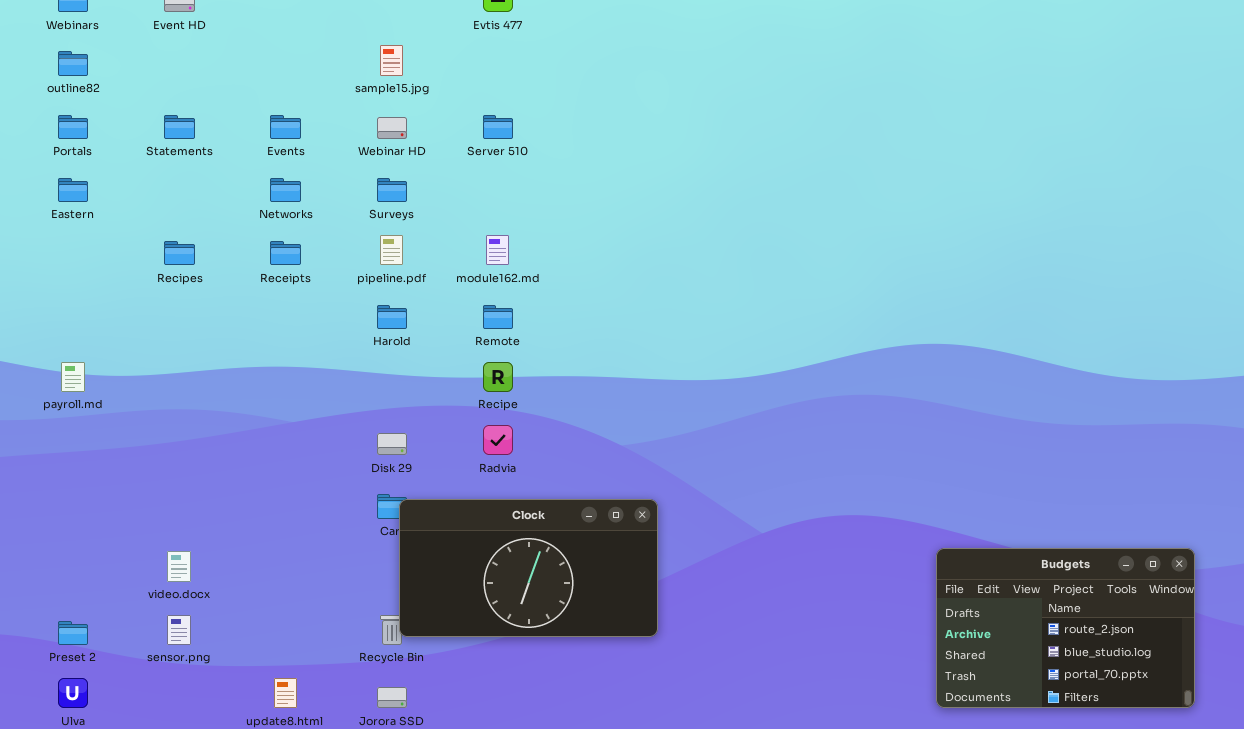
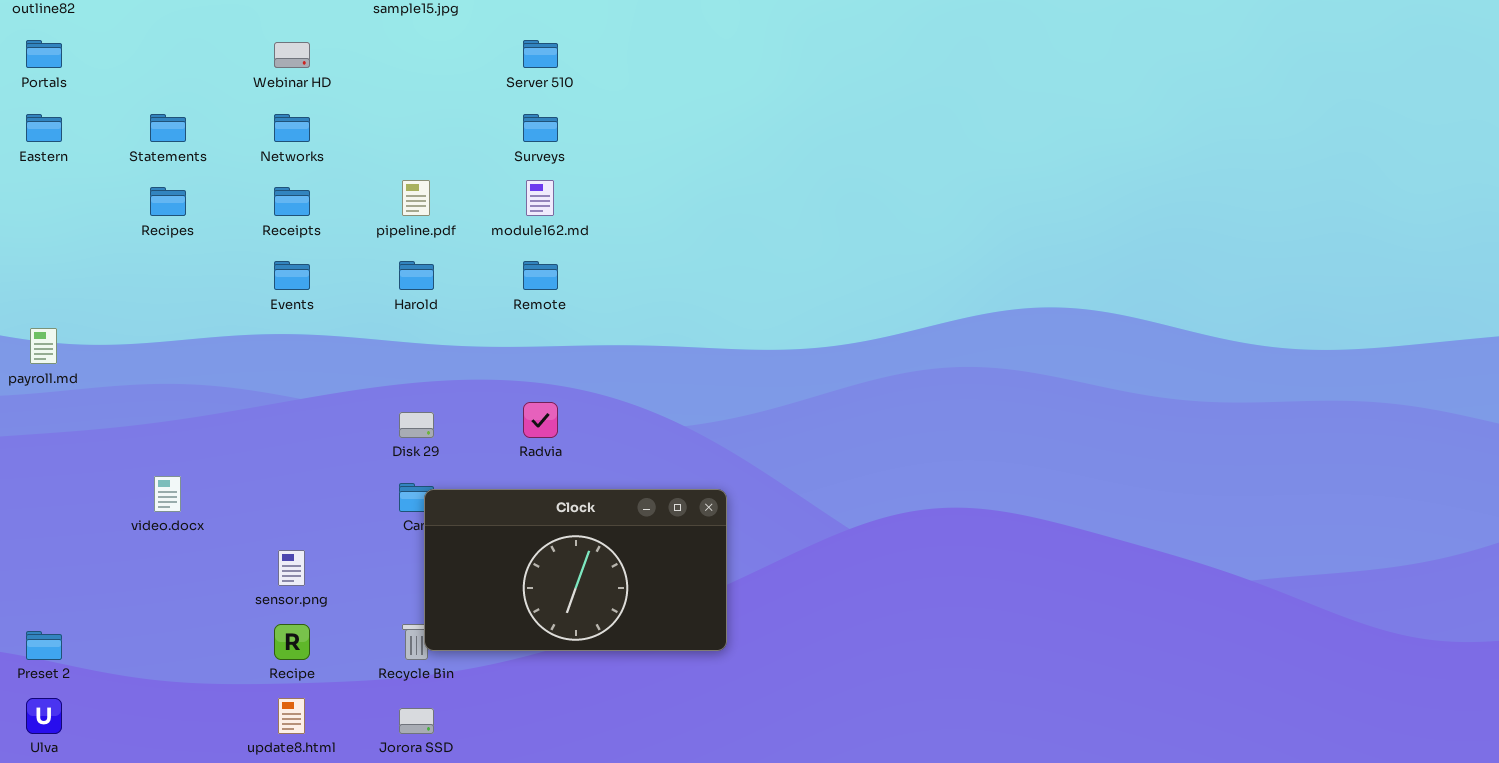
Statements: [164,115,195,139] -> [150,114,186,142], moved
Events: [270,115,301,139] -> [274,261,310,290], moved
Webinar HD: [377,117,407,139] -> [274,42,310,68], moved
Surveys: [377,178,407,202] -> [523,114,558,142], moved
Recipe: [483,362,513,392] -> [274,624,310,660], moved
Budgets: [936,548,1195,708] -> none, closed
video.docx: [167,551,191,582] -> [154,476,181,512], moved
sensor.png: [167,615,191,645] -> [278,550,305,586], moved

